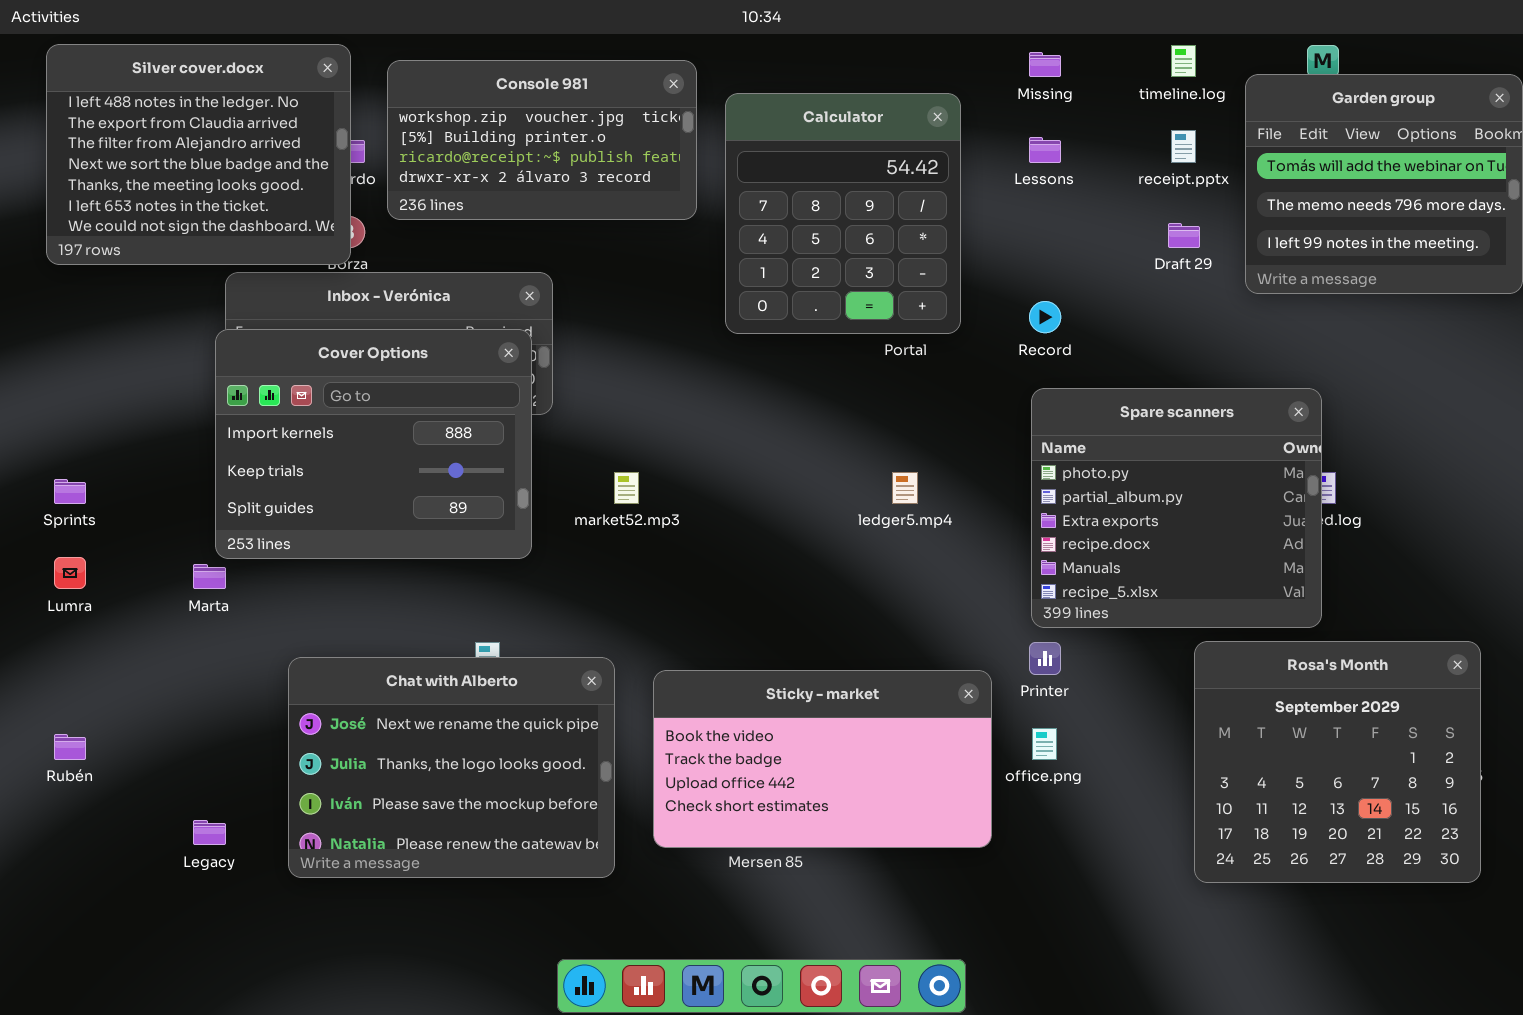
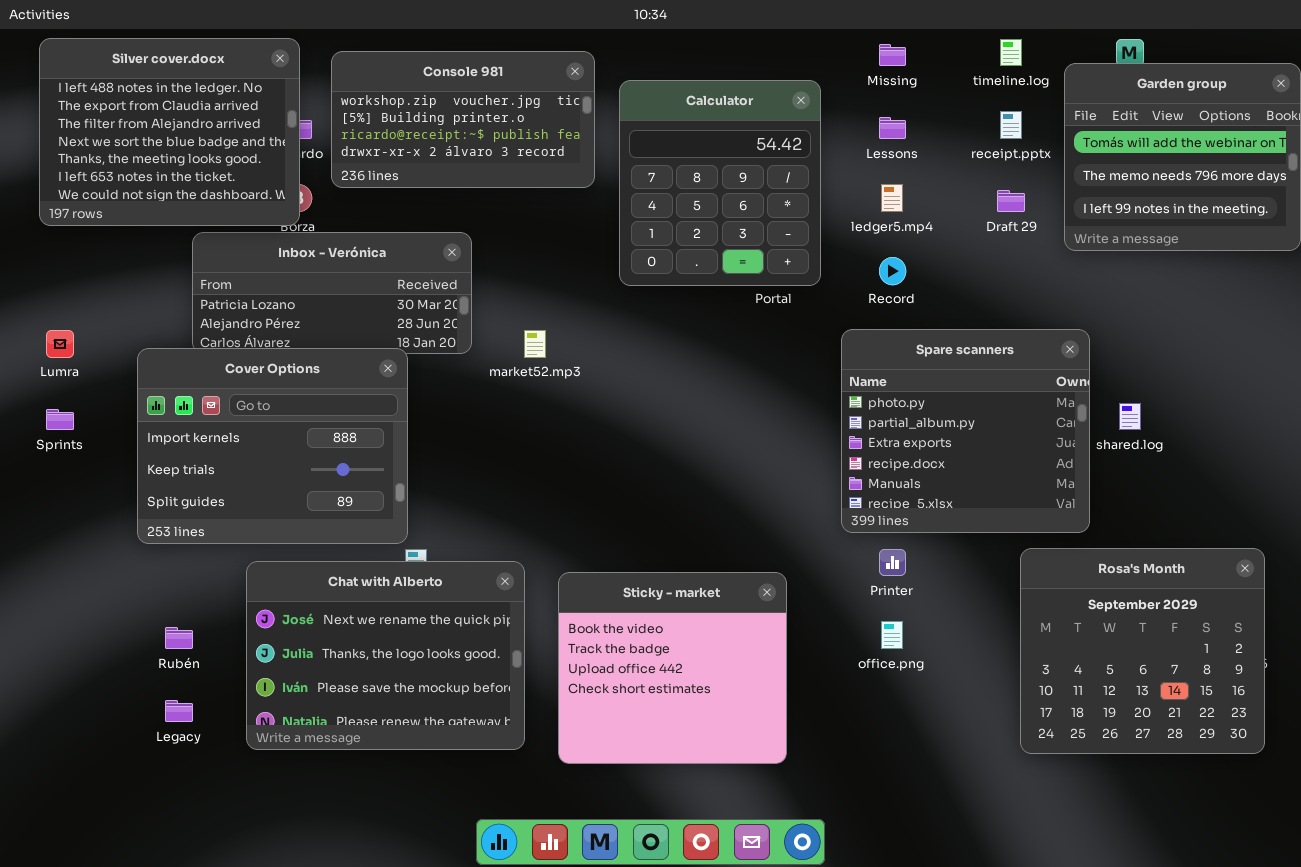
Cover Options: [215,329,532,559] -> [137,348,408,544], moved
Spare scanners: [1031,388,1322,628] -> [841,329,1090,533], moved
market52.mp3: [614,472,639,504] -> [524,330,546,358], moved
ledger5.mp4: [892,472,918,504] -> [881,184,903,212], moved
Lumra: [54,557,86,589] -> [46,330,74,358], moved
Sticky - market: [653,670,992,848] -> [558,572,787,764], resized
Rubén: [54,734,86,760] -> [165,627,193,649], moved

